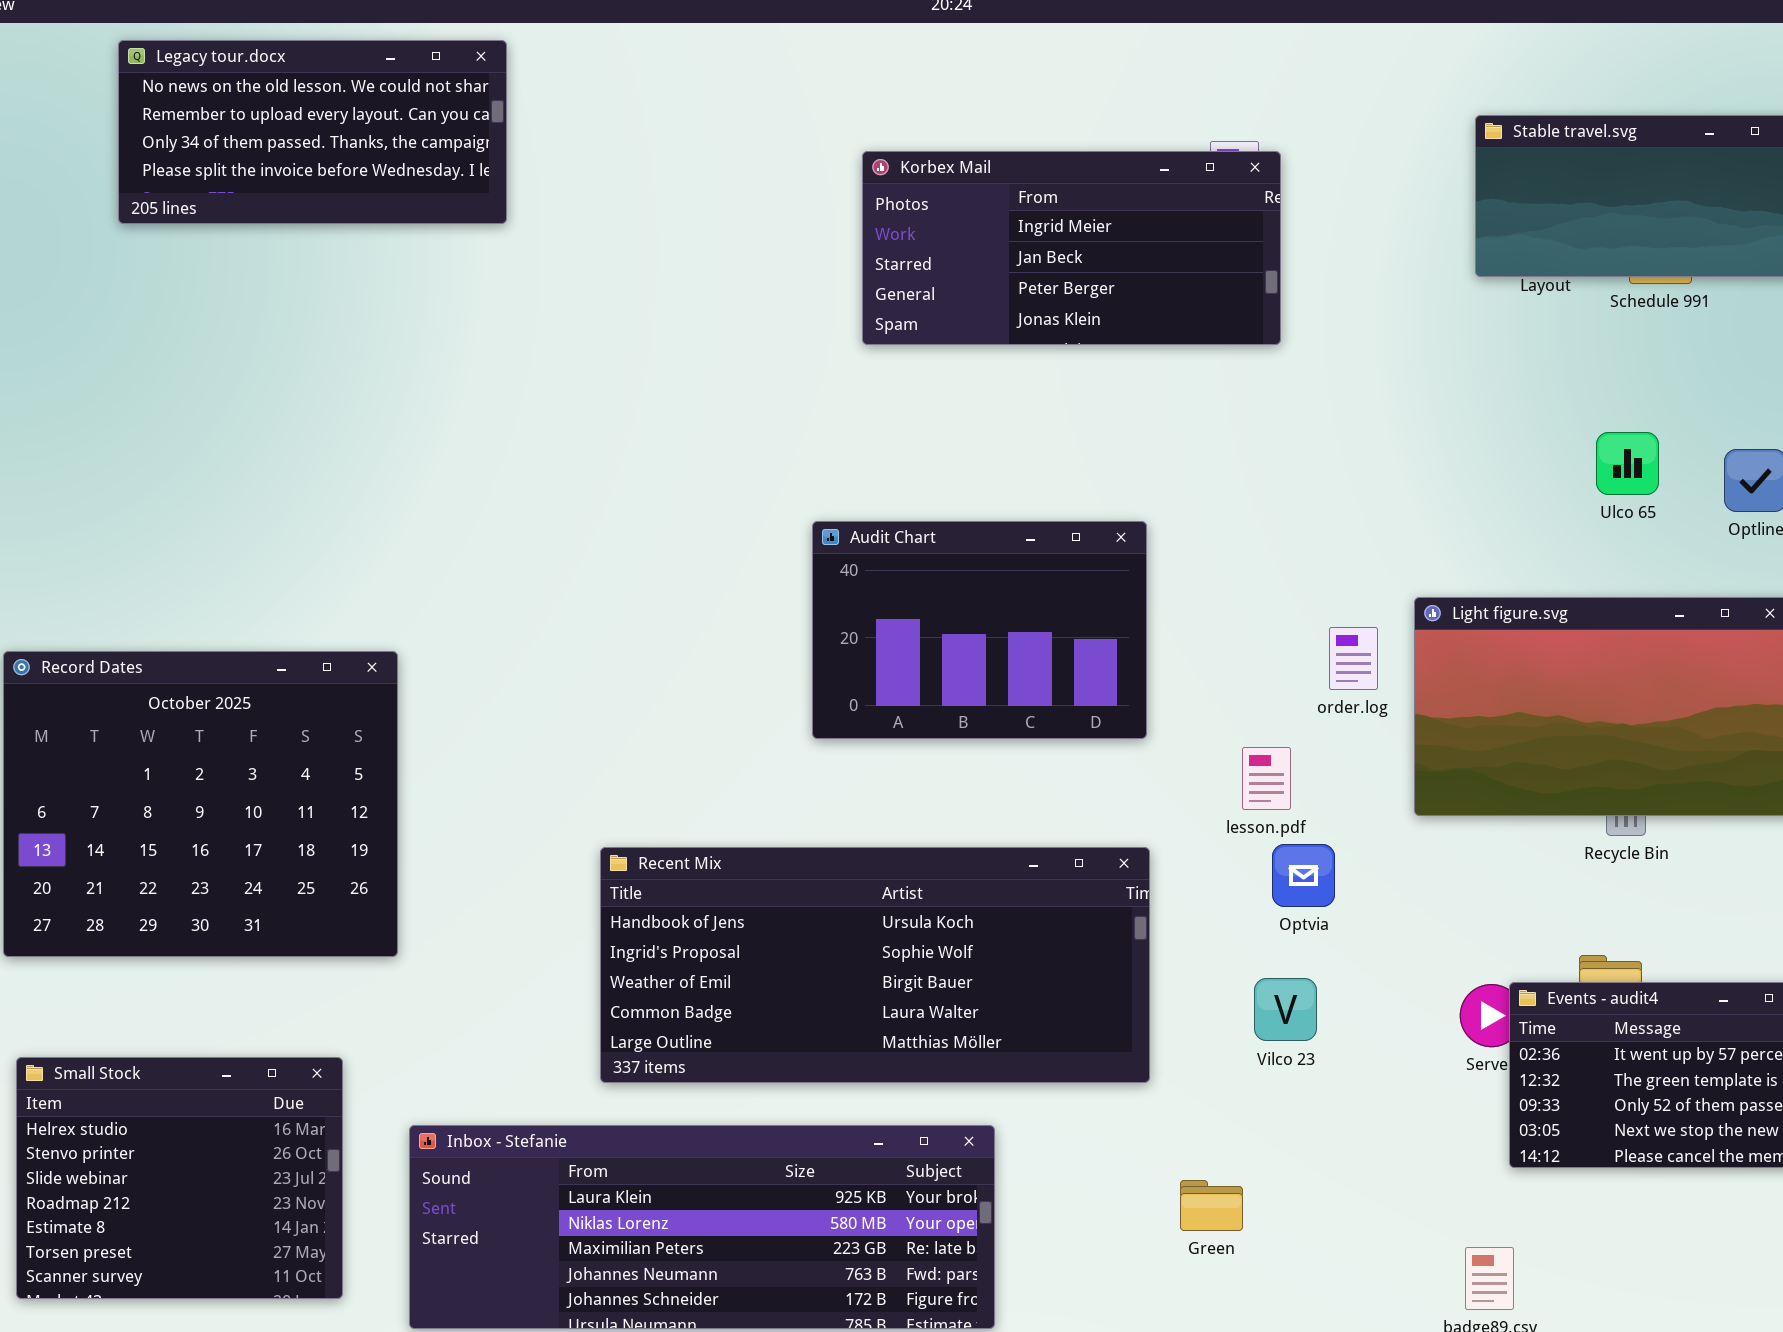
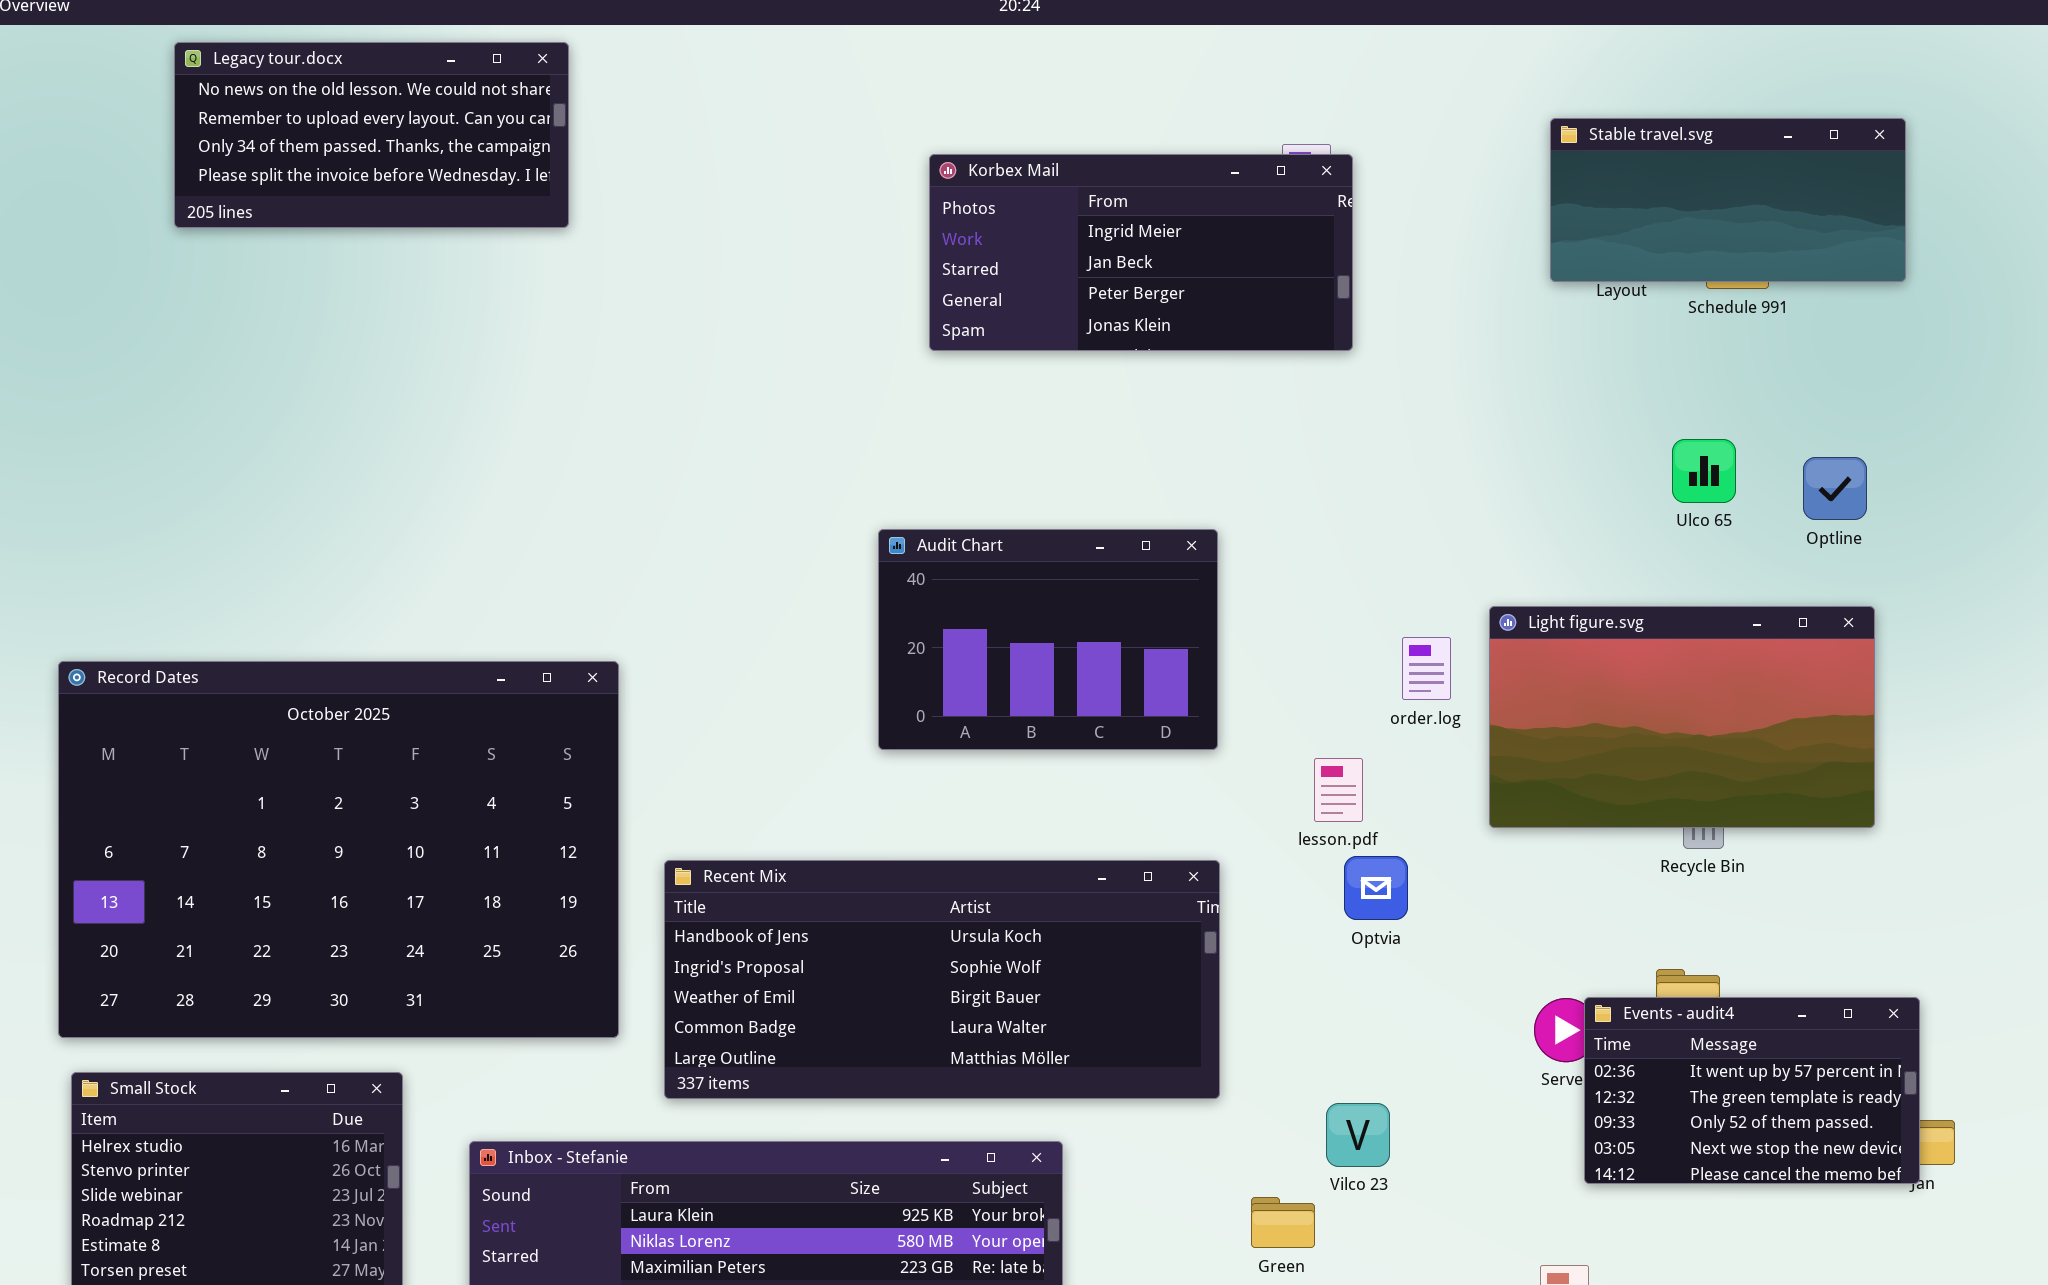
Record Dates: [3,651,398,957] -> [58,661,619,1038], resized
Vilco 23: [1254,978,1317,1041] -> [1326,1103,1390,1167], moved

